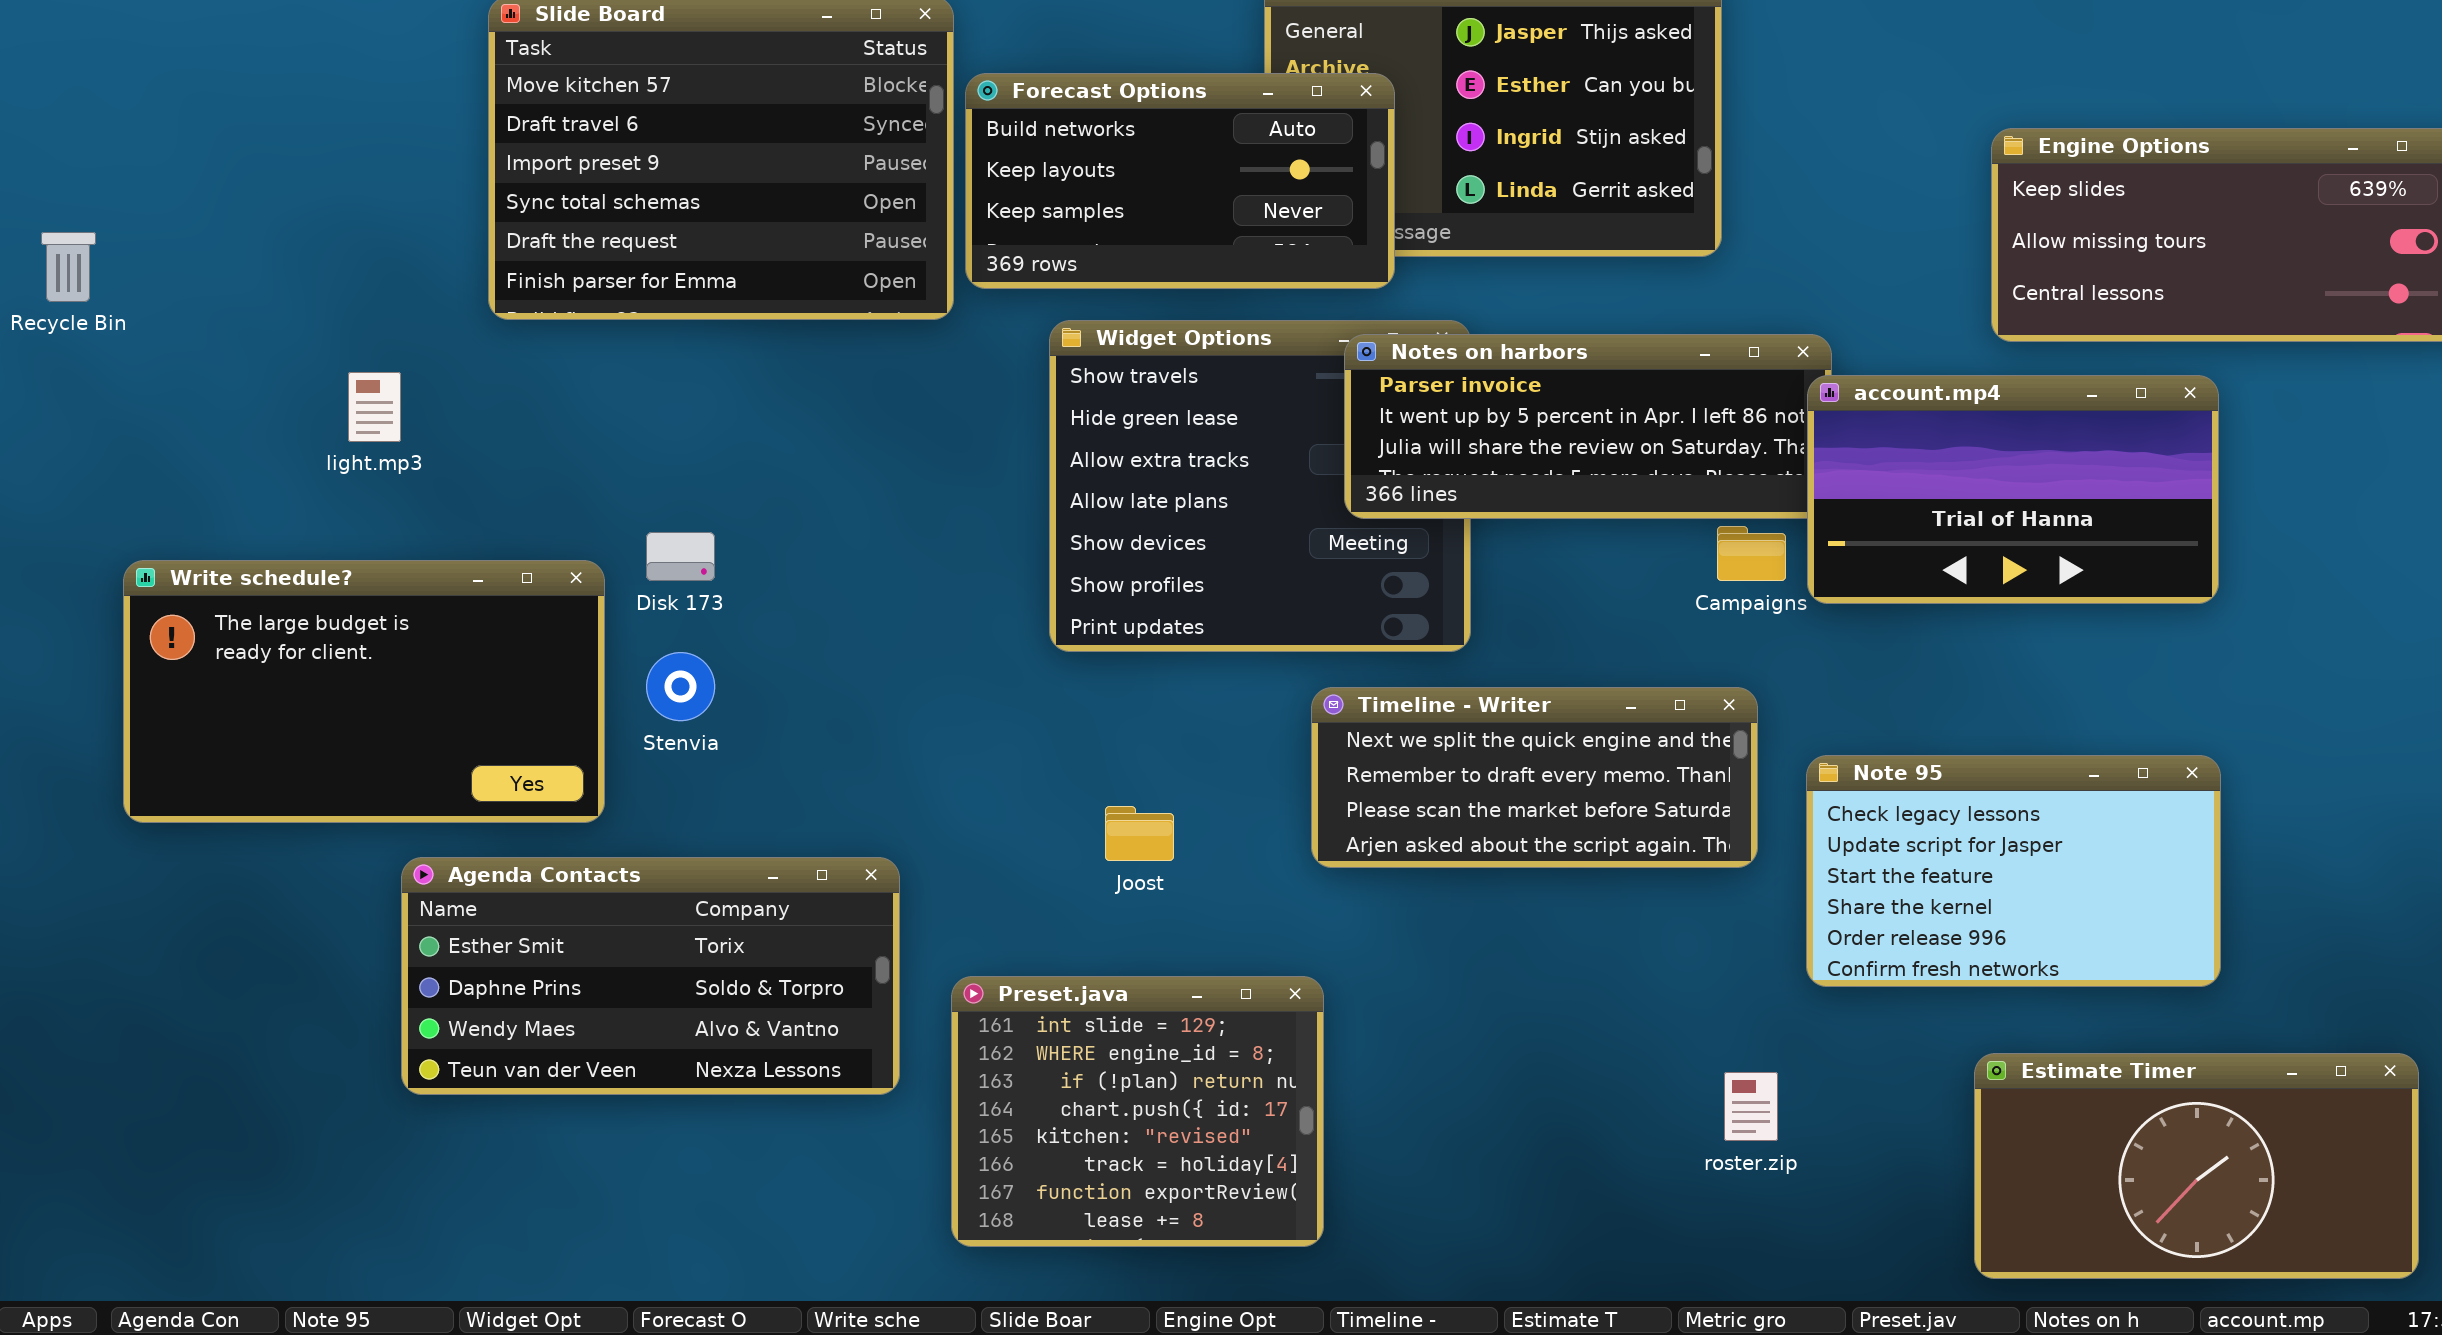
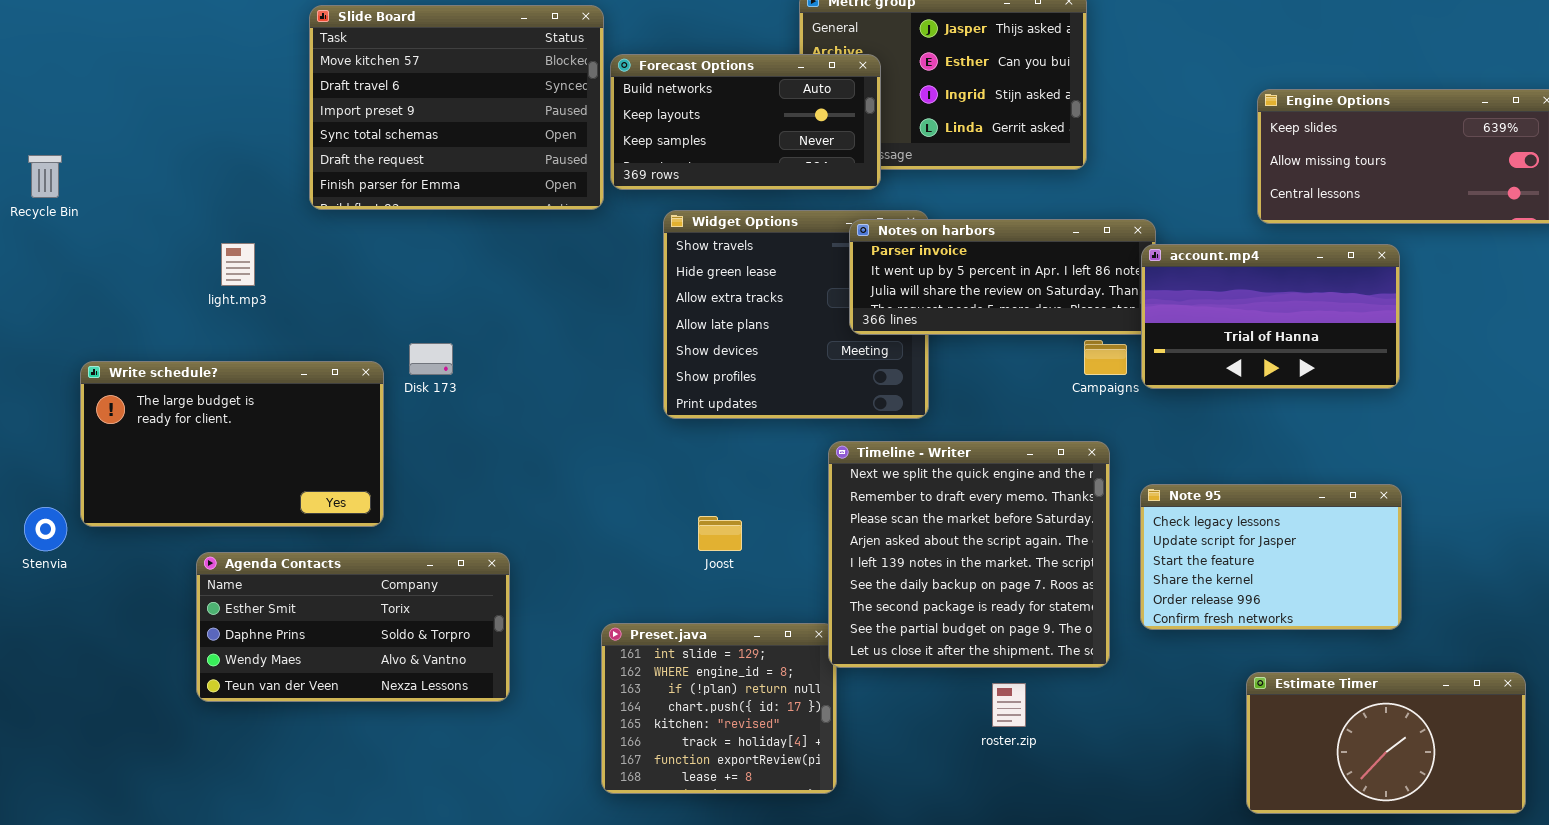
Stenvia: [646,652,715,721] -> [24,507,67,551], moved
Timeline - Writer: [1311,687,1758,868] -> [828,441,1110,668], resized
Agenda Contacts: [401,857,900,1095] -> [196,552,510,702], moved
roster.zip: [1724,1072,1778,1141] -> [992,683,1026,727], moved

